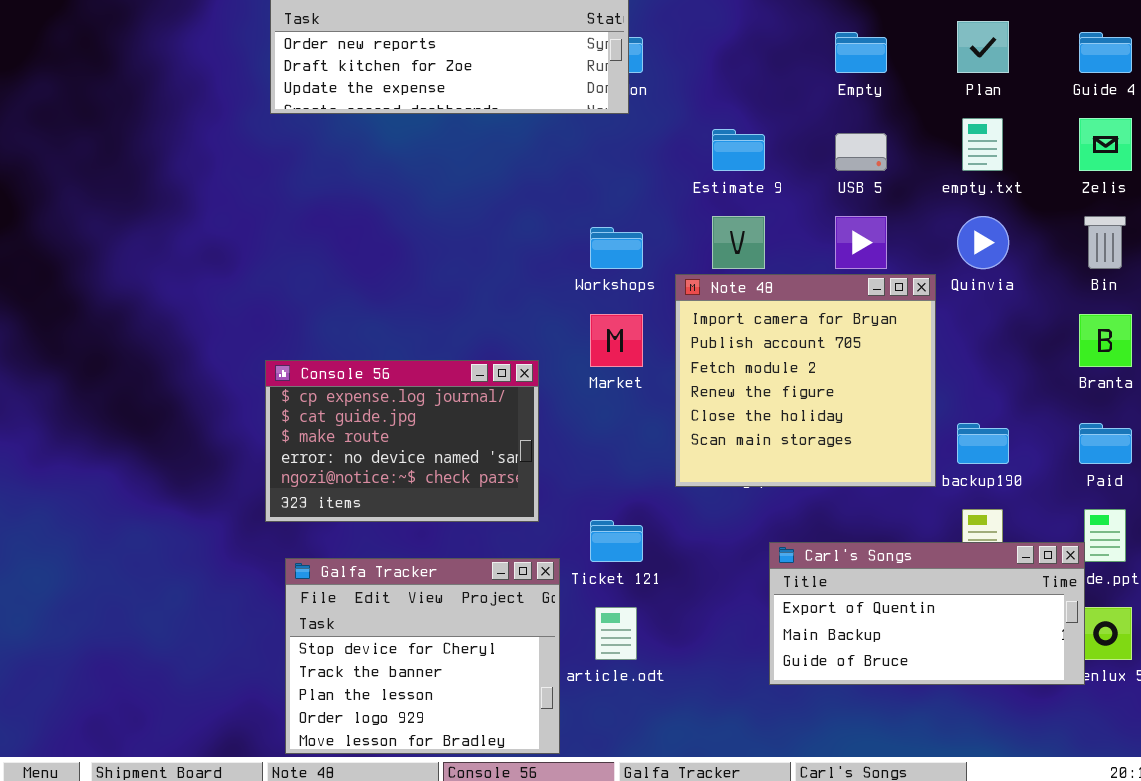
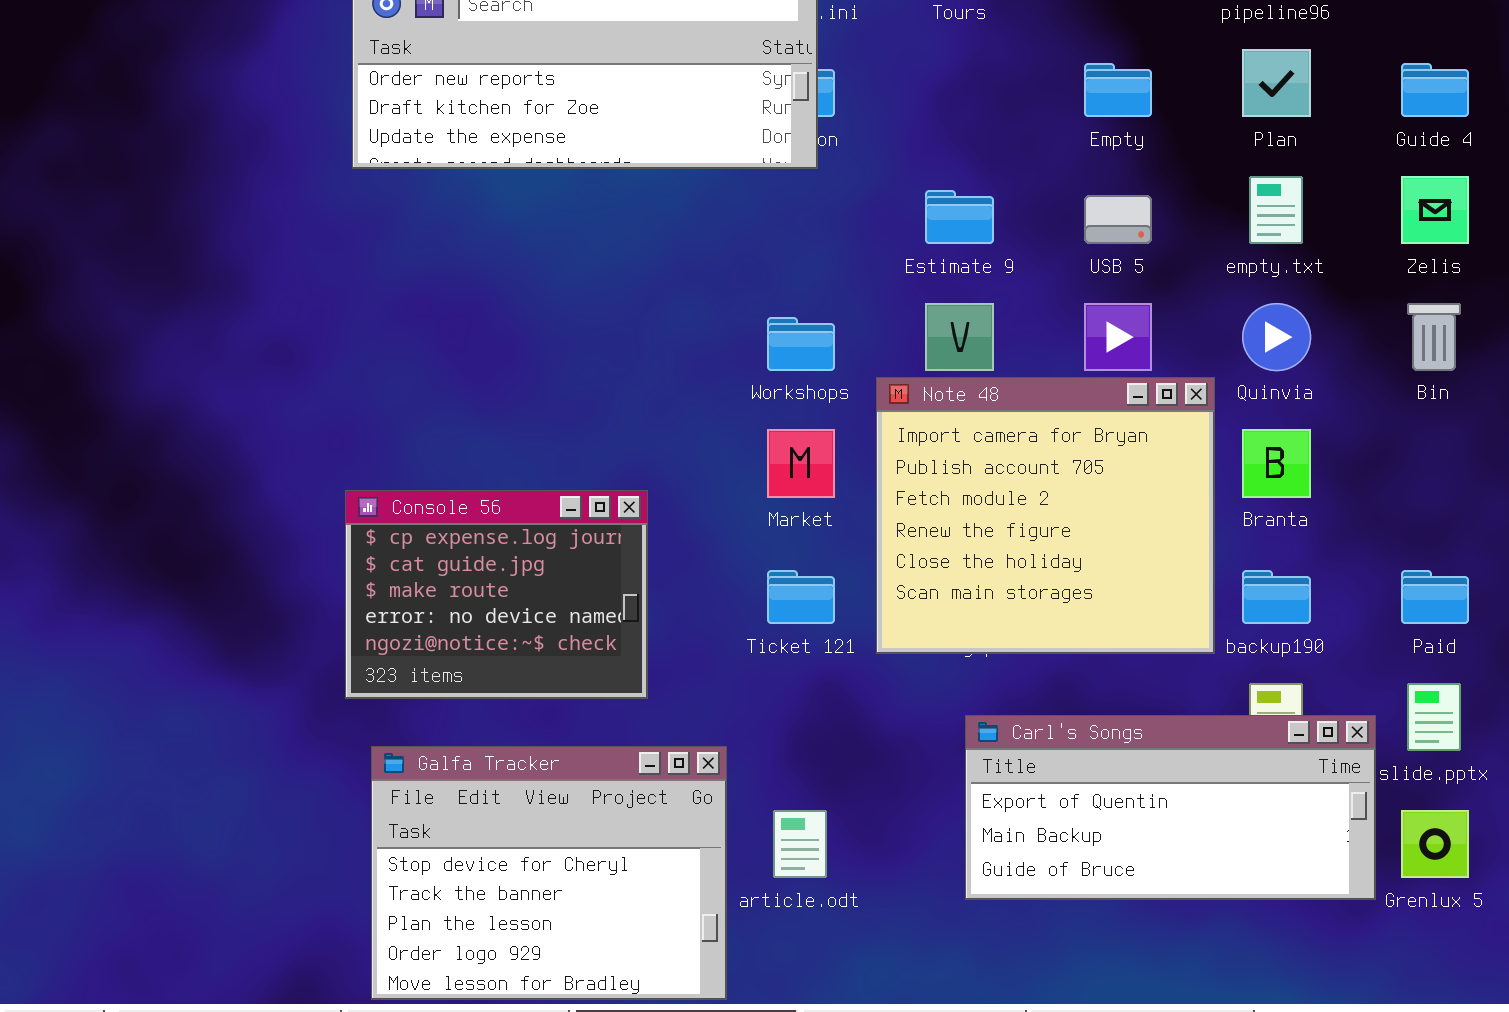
Branta: [1079,314,1132,367] -> [1242,429,1311,498], moved
Console 56: [265,360,539,522] -> [345,490,648,699], resized
Ticket 121: [590,520,643,562] -> [767,570,835,624], moved
Carl's Songs: [769,542,1085,685] -> [965,715,1376,900], moved

